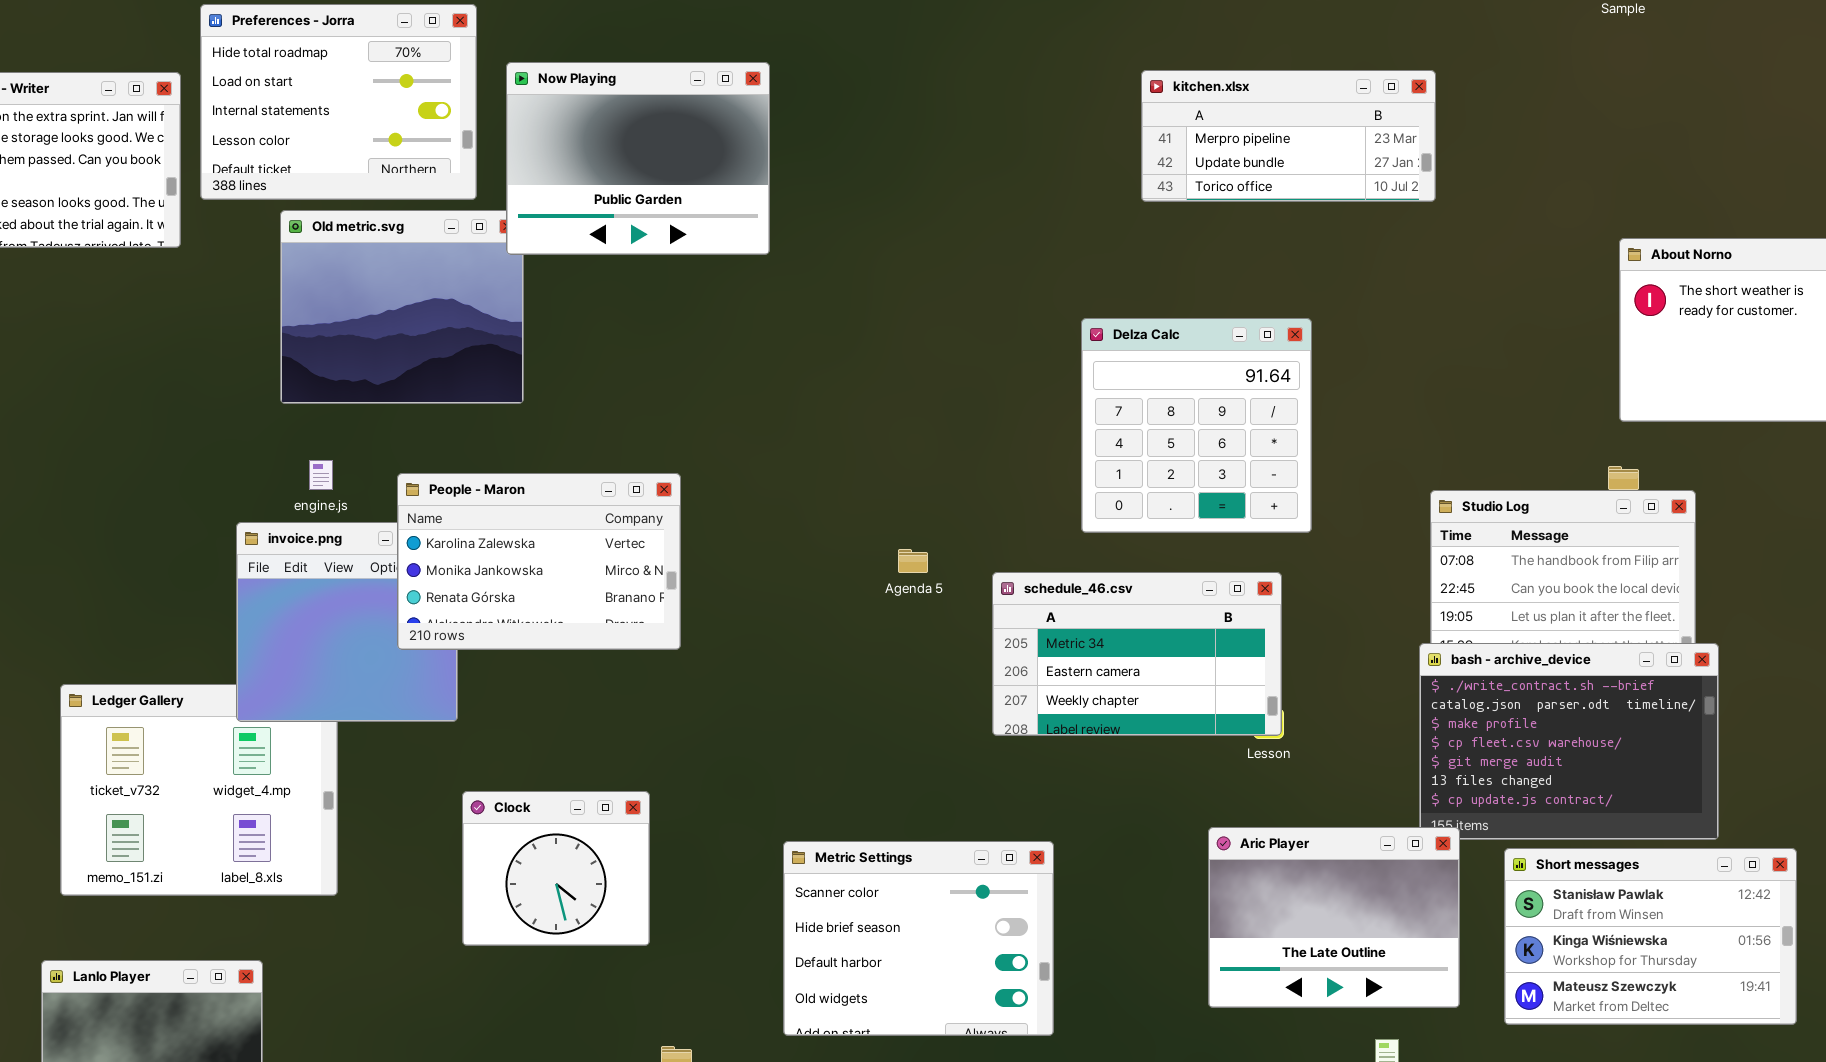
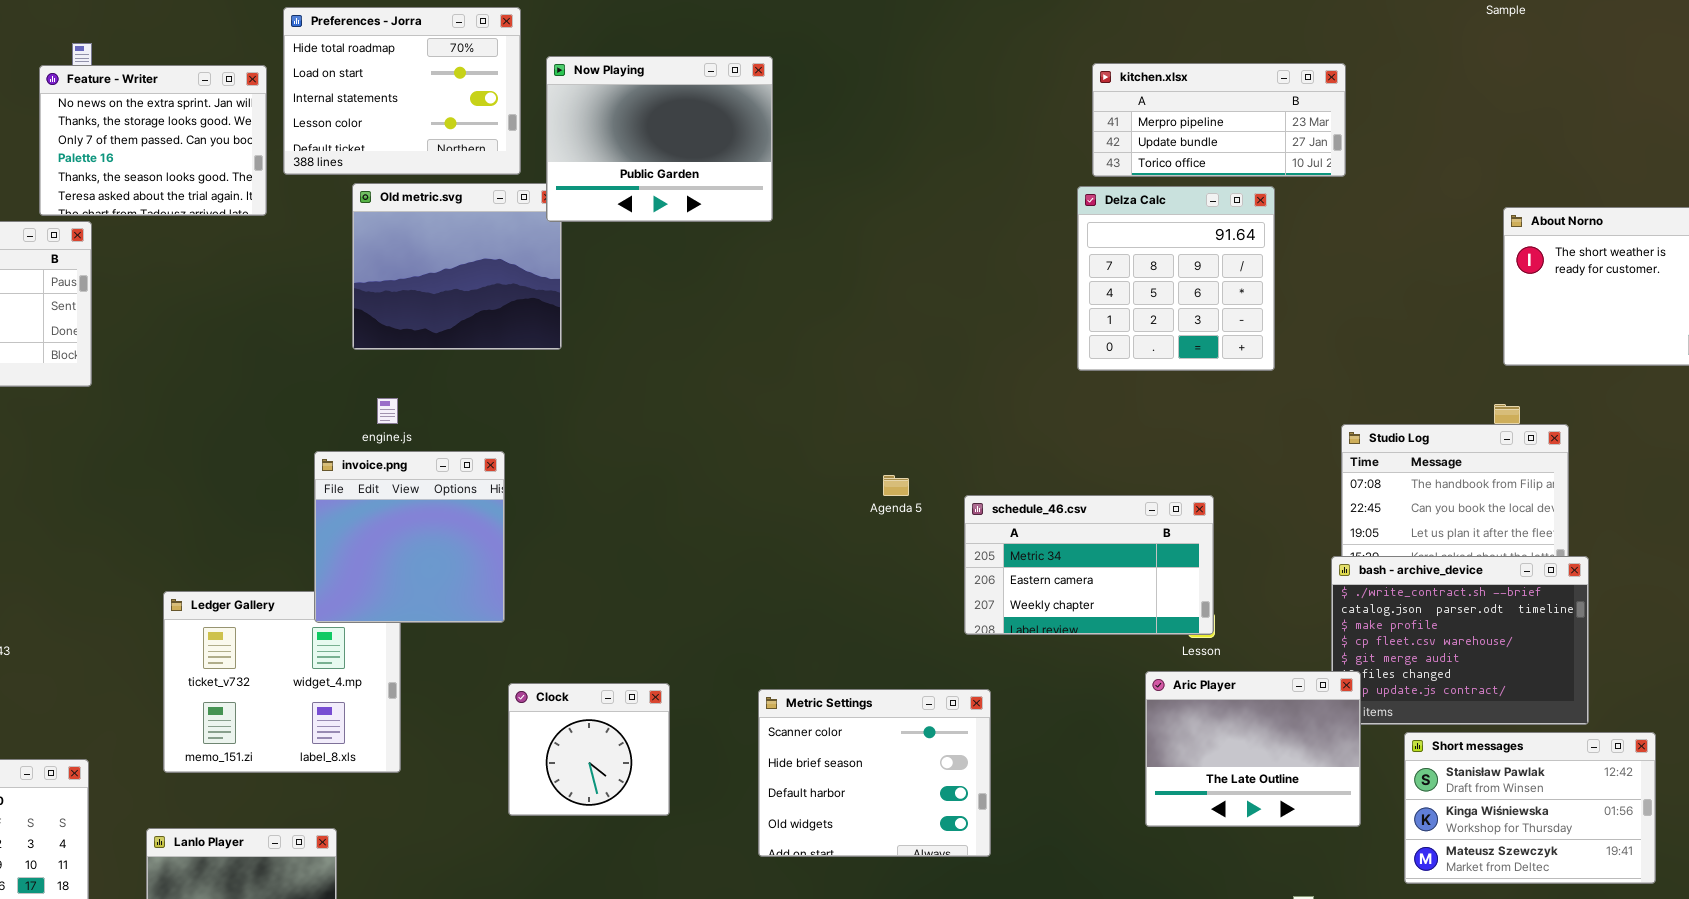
Delza Calc: [1081,318,1312,533] -> [1077,186,1275,371], moved
People - Maron: [397,473,681,650] -> none, closed
Aric Player: [1208,827,1460,1008] -> [1145,671,1361,827], moved
Metric Settings: [783,841,1054,1036] -> [758,689,991,857], moved

